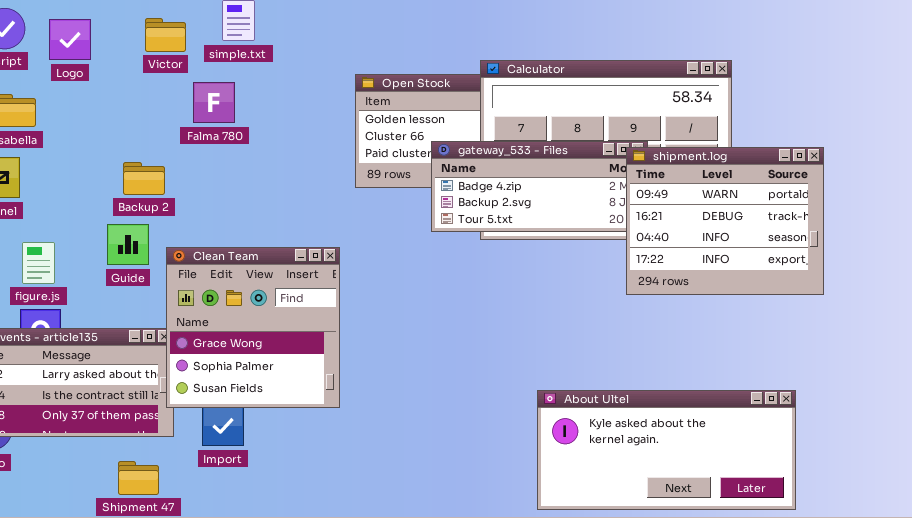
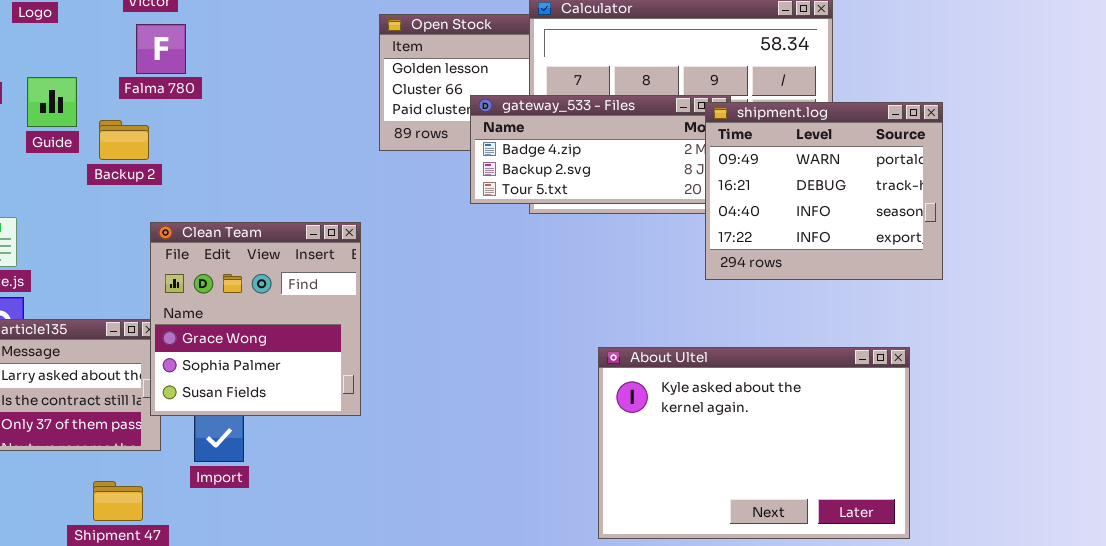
Falma 780: [193,82,235,123] -> [136,24,186,74], moved
Guide: [107,224,149,265] -> [27,77,77,127], moved
About Ultel: [537,390,796,510] -> [598,347,910,539], resized

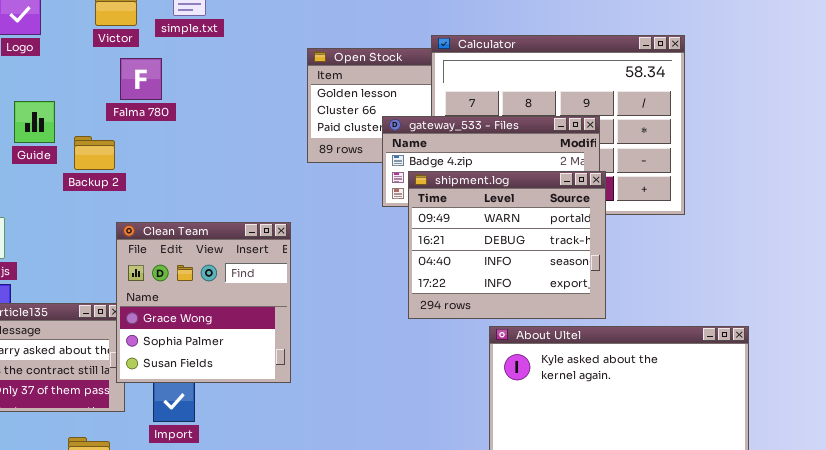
Falma 780: [136,24,186,74] -> [120,58,162,100], moved
shipment.log: [705,102,943,280] -> [408,171,606,319], moved

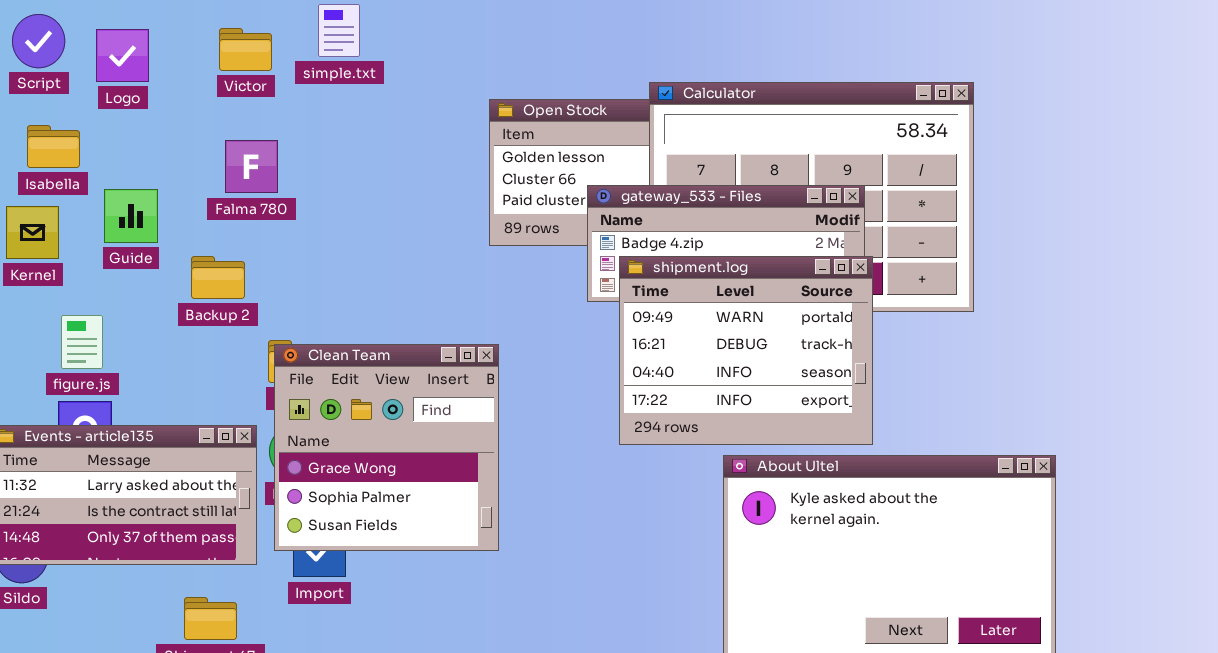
Falma 780: [120,58,162,100] -> [225,140,278,193], moved
Guide: [14,101,55,143] -> [104,189,158,243], moved
Backup 2: [74,136,115,170] -> [191,256,245,299], moved
Clean Team: [116,222,291,383] -> [274,344,499,551], moved

